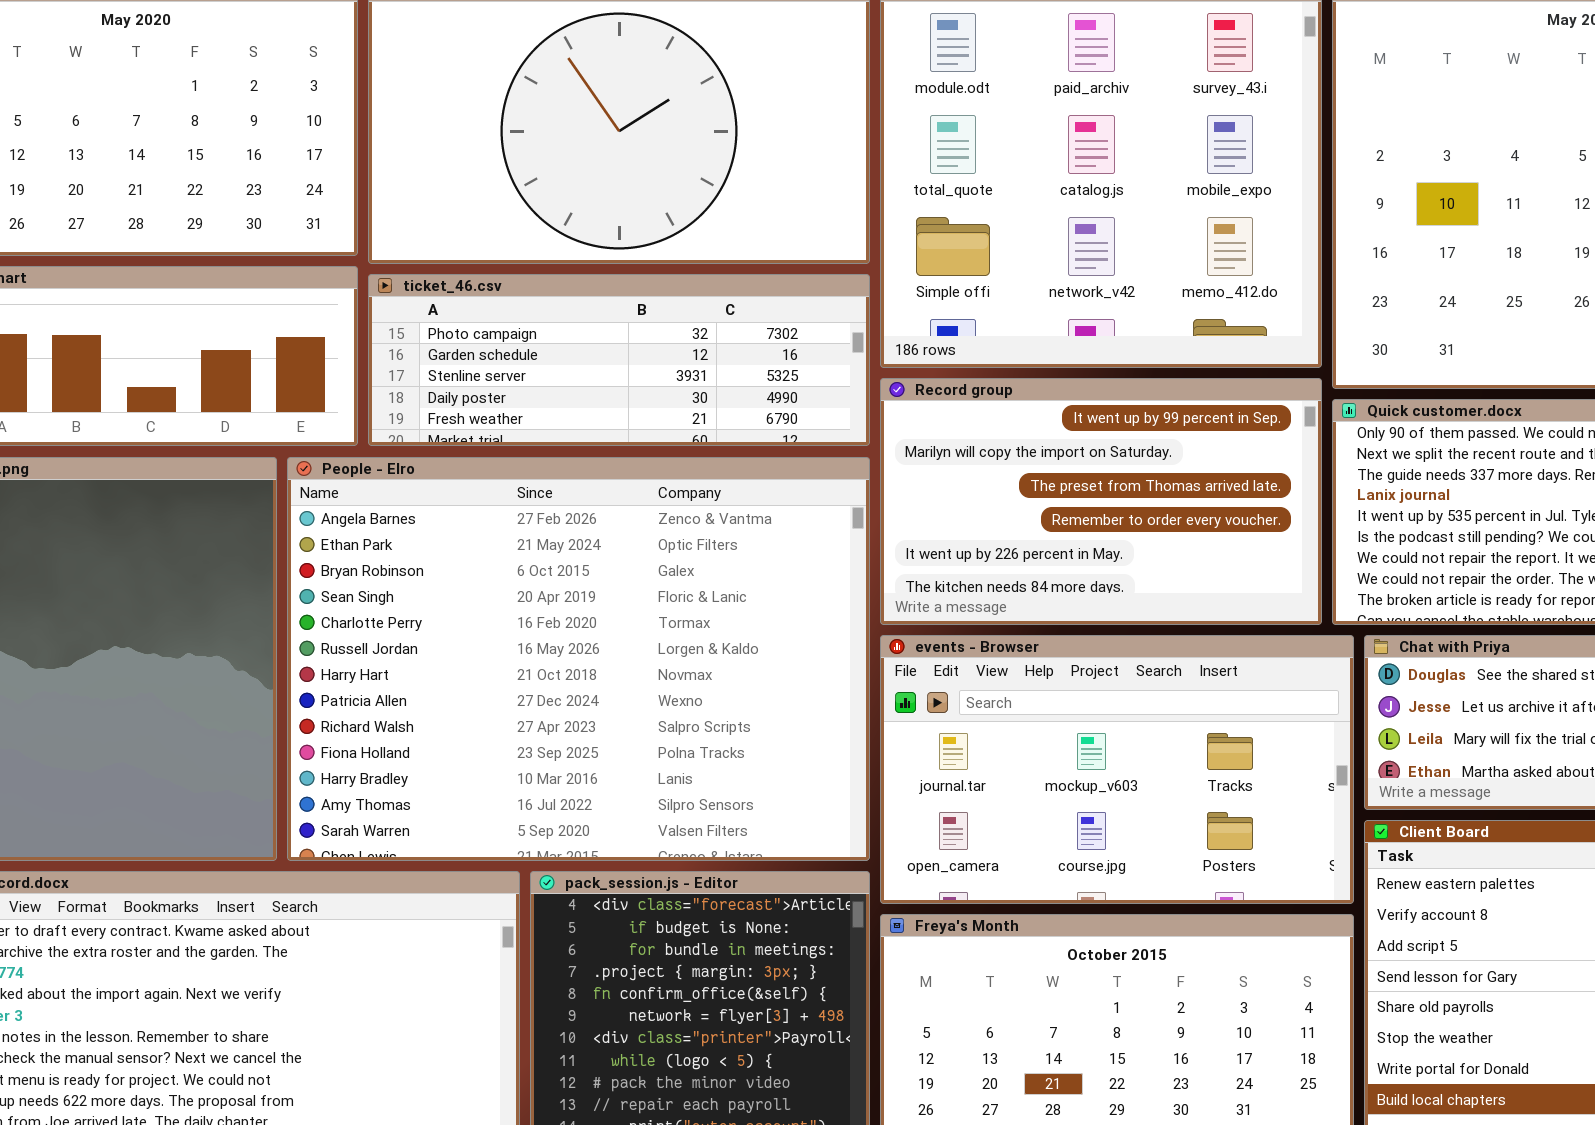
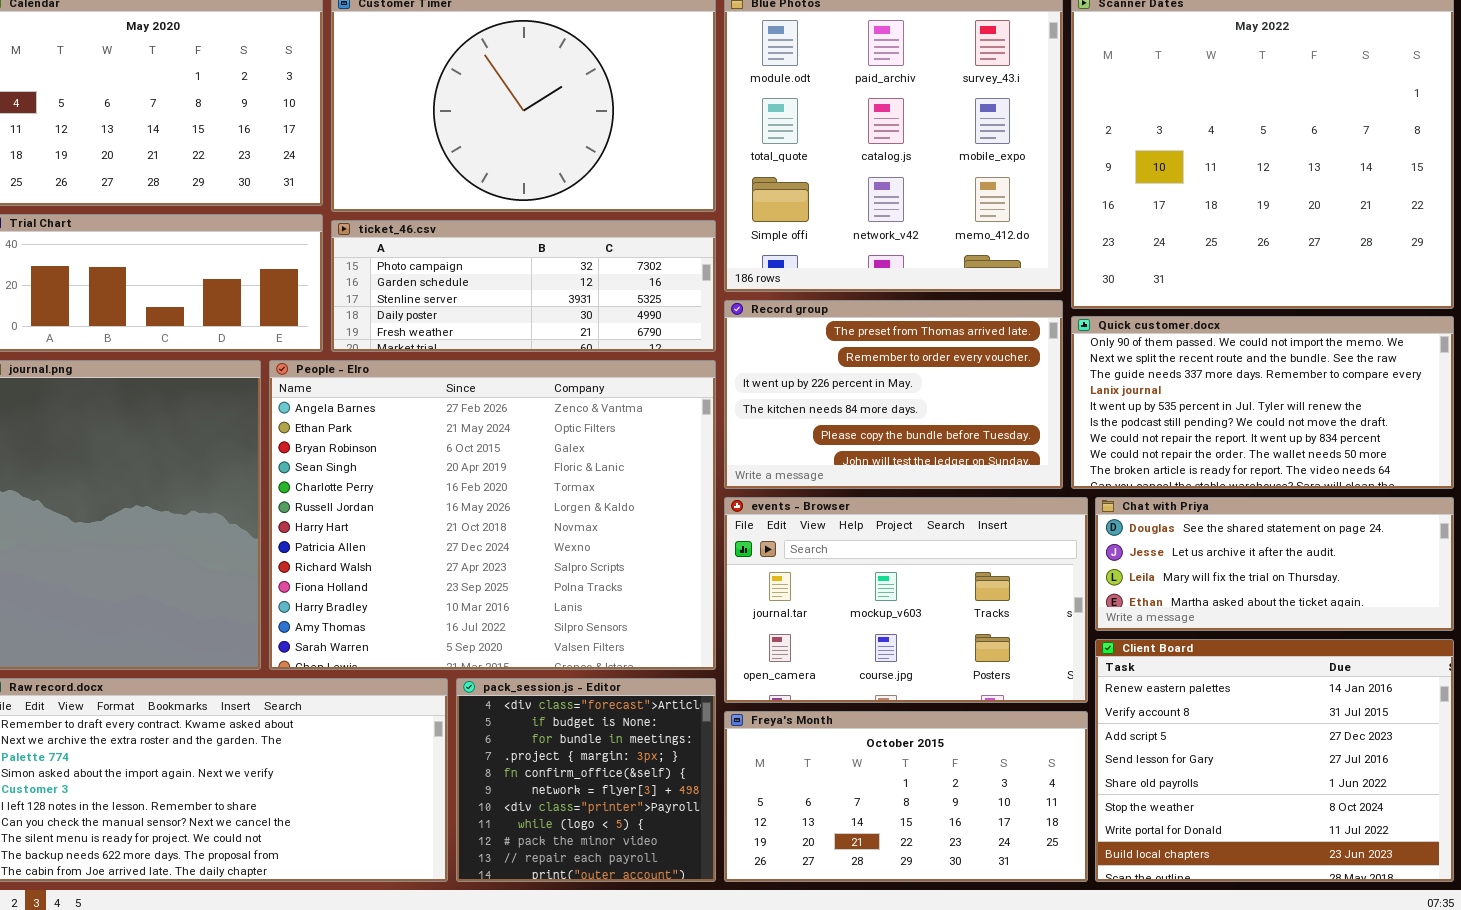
Record group: [880,378,1322,625] -> [724,300,1063,489], scrolled down 2 rows

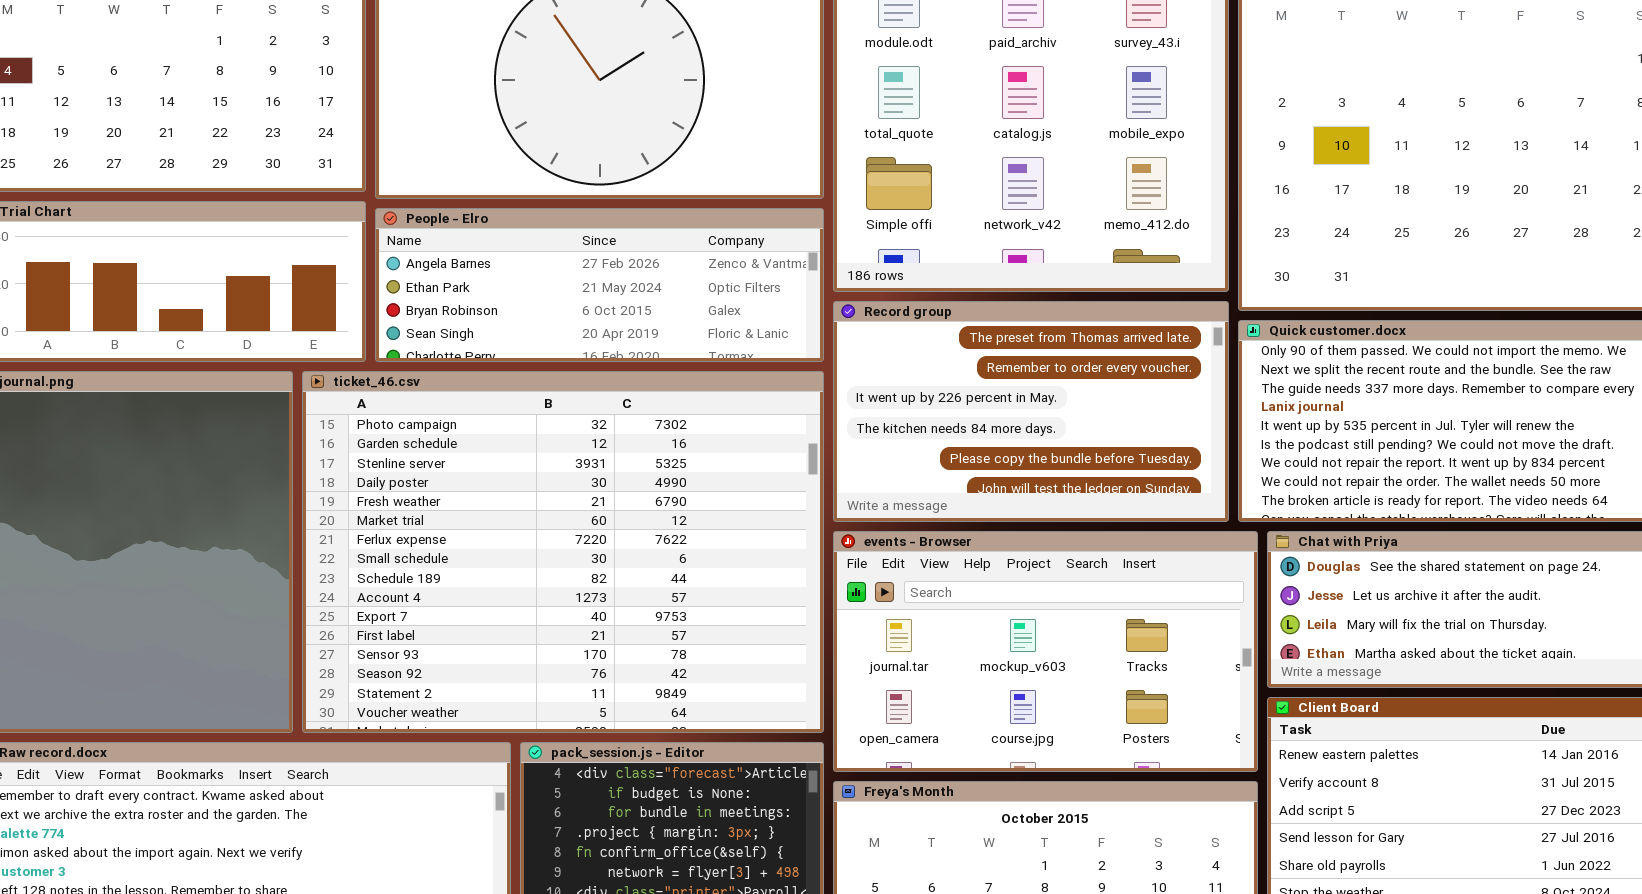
ticket_46.csv: [331,220,716,352] -> [302,371,824,733], moved, resized
People - Elro: [269,360,716,670] -> [375,208,824,362], moved, resized

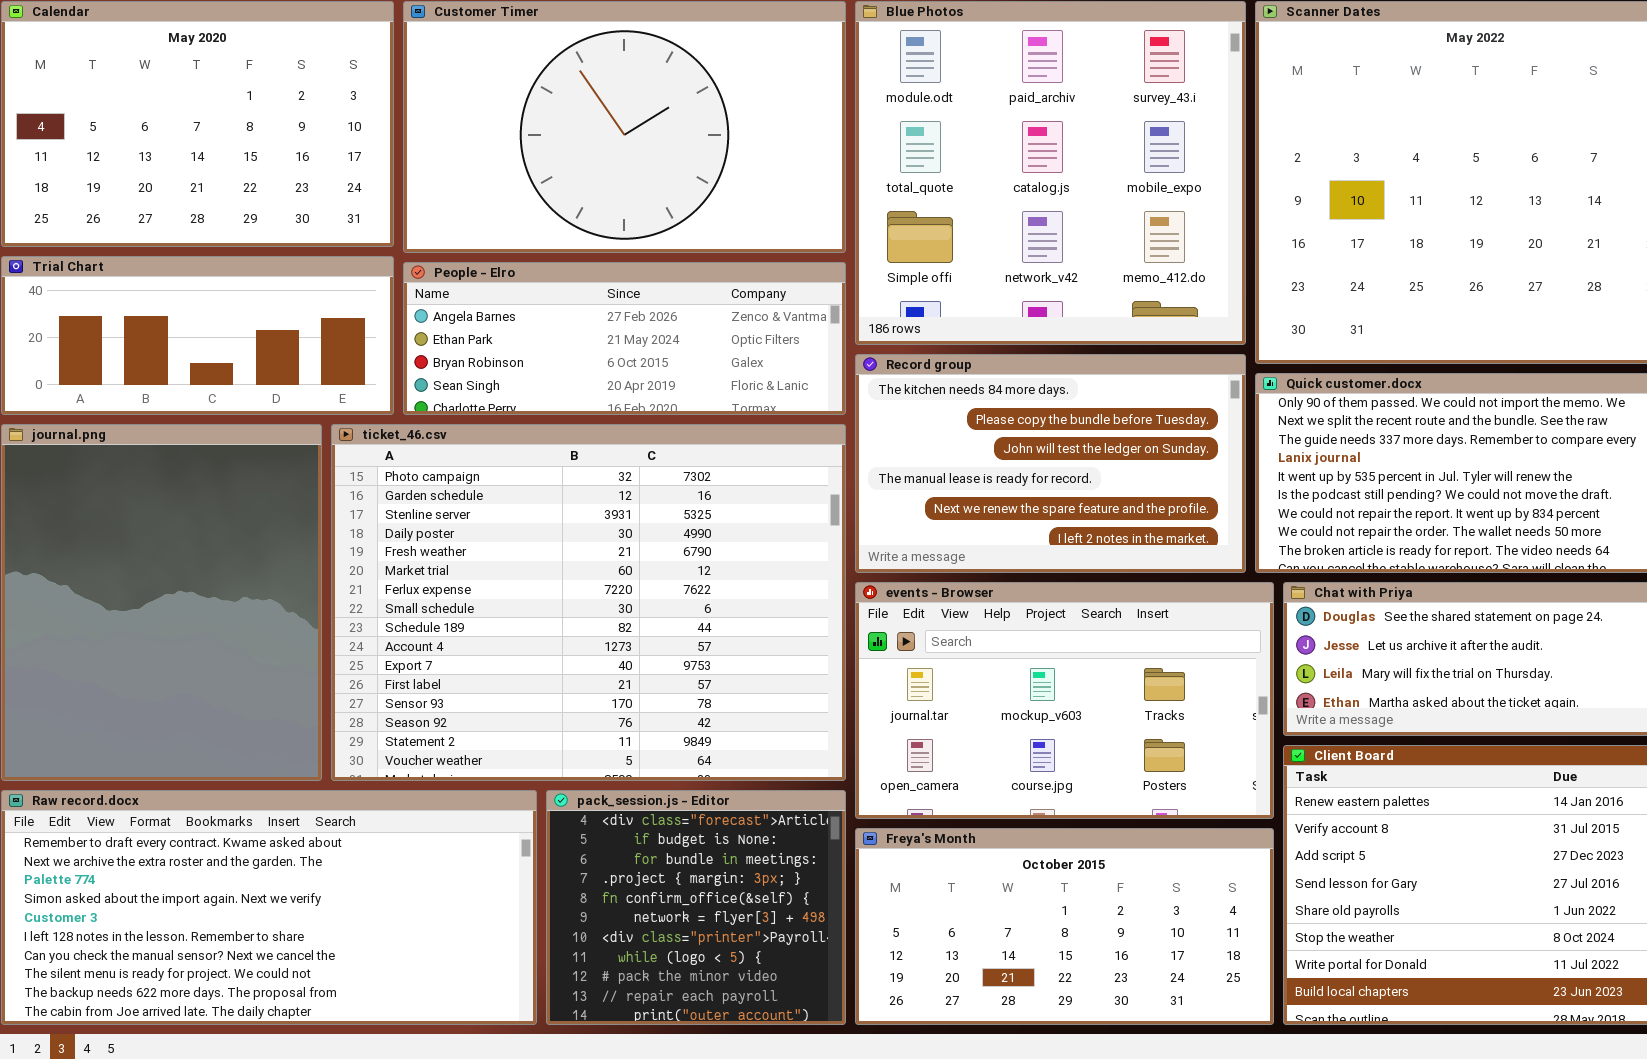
Record group: [833,301,1229,522] -> [855,354,1246,573], scrolled down 3 rows

